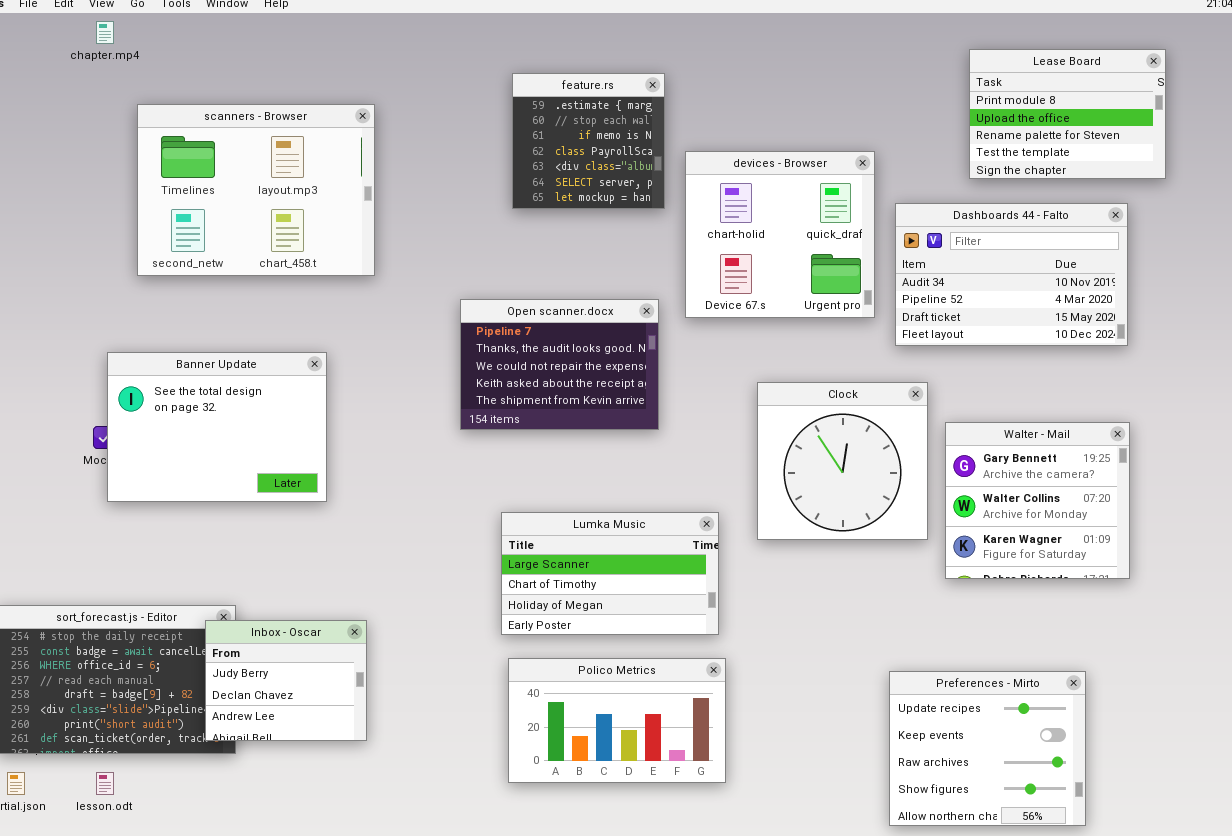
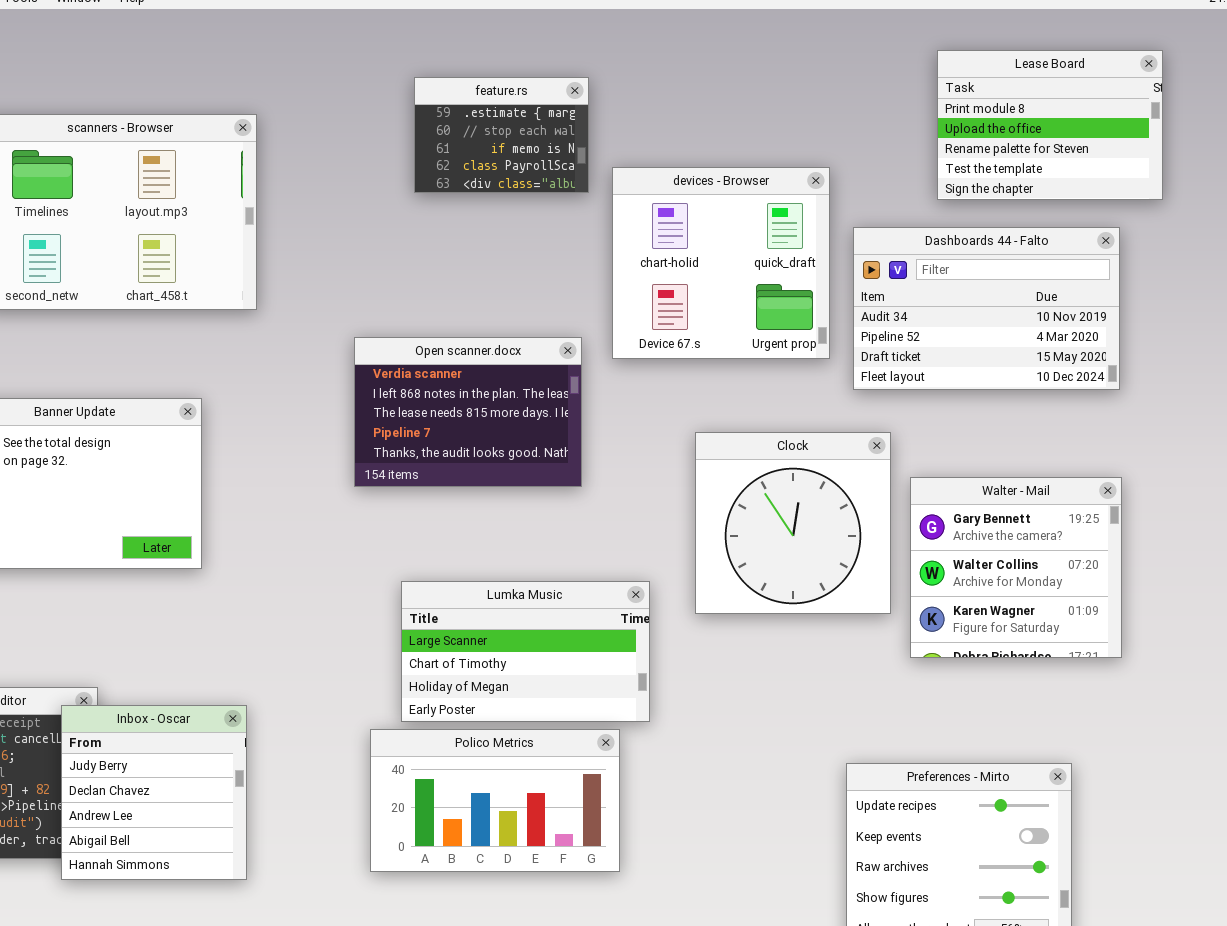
feature.rs: [512,73,665,209] -> [414,77,589,193], resized
Open scanner.docx: [460,299,659,430] -> [354,337,582,487], scrolled up 3 rows
Inbox - Oscar: [205,620,367,741] -> [61,705,247,880], resized
Polico Metrics: [508,658,726,783] -> [370,729,620,872], moved

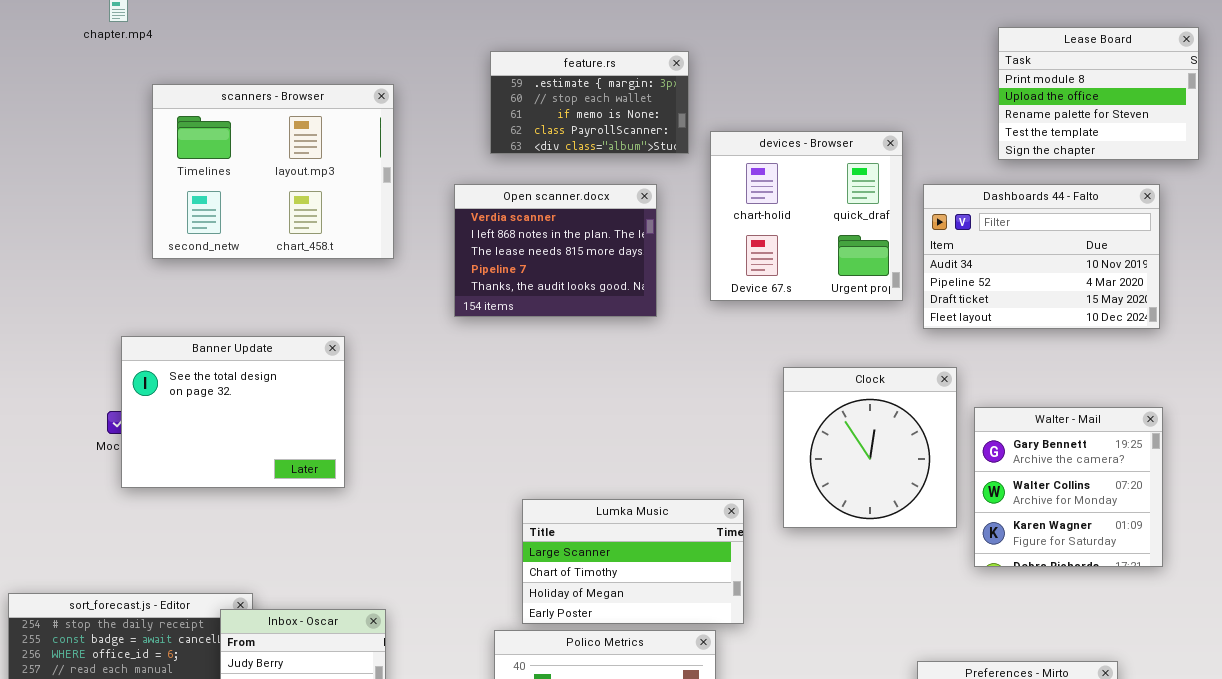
feature.rs: [414,77,589,193] -> [490,51,689,154], resized
Open scanner.docx: [354,337,582,487] -> [454,184,657,317], moved

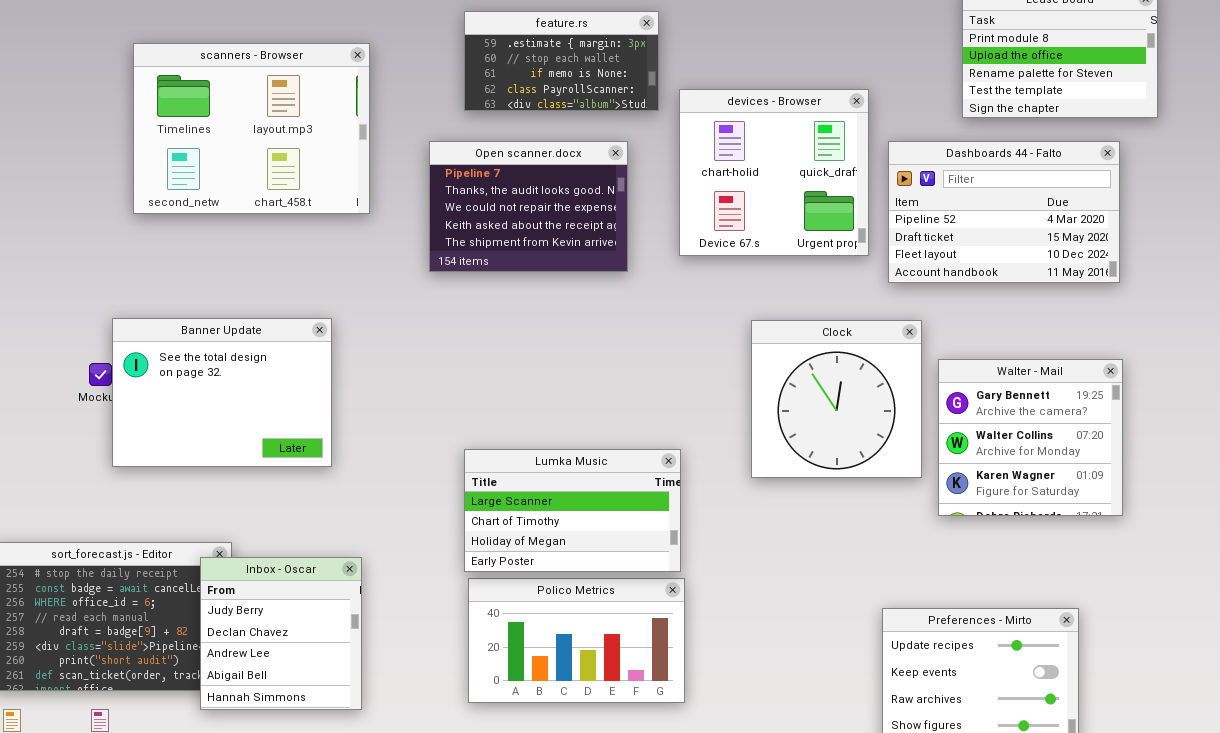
Open scanner.docx: [454,184,657,317] -> [429,141,628,272], scrolled down 3 rows
Dashboards 44 - Falto: [923,184,1160,329] -> [888,141,1120,283], scrolled down 1 row
Banner Update: [121,336,345,488] -> [112,318,332,467], moved
Lumka Music: [522,499,744,624] -> [464,449,681,572], moved

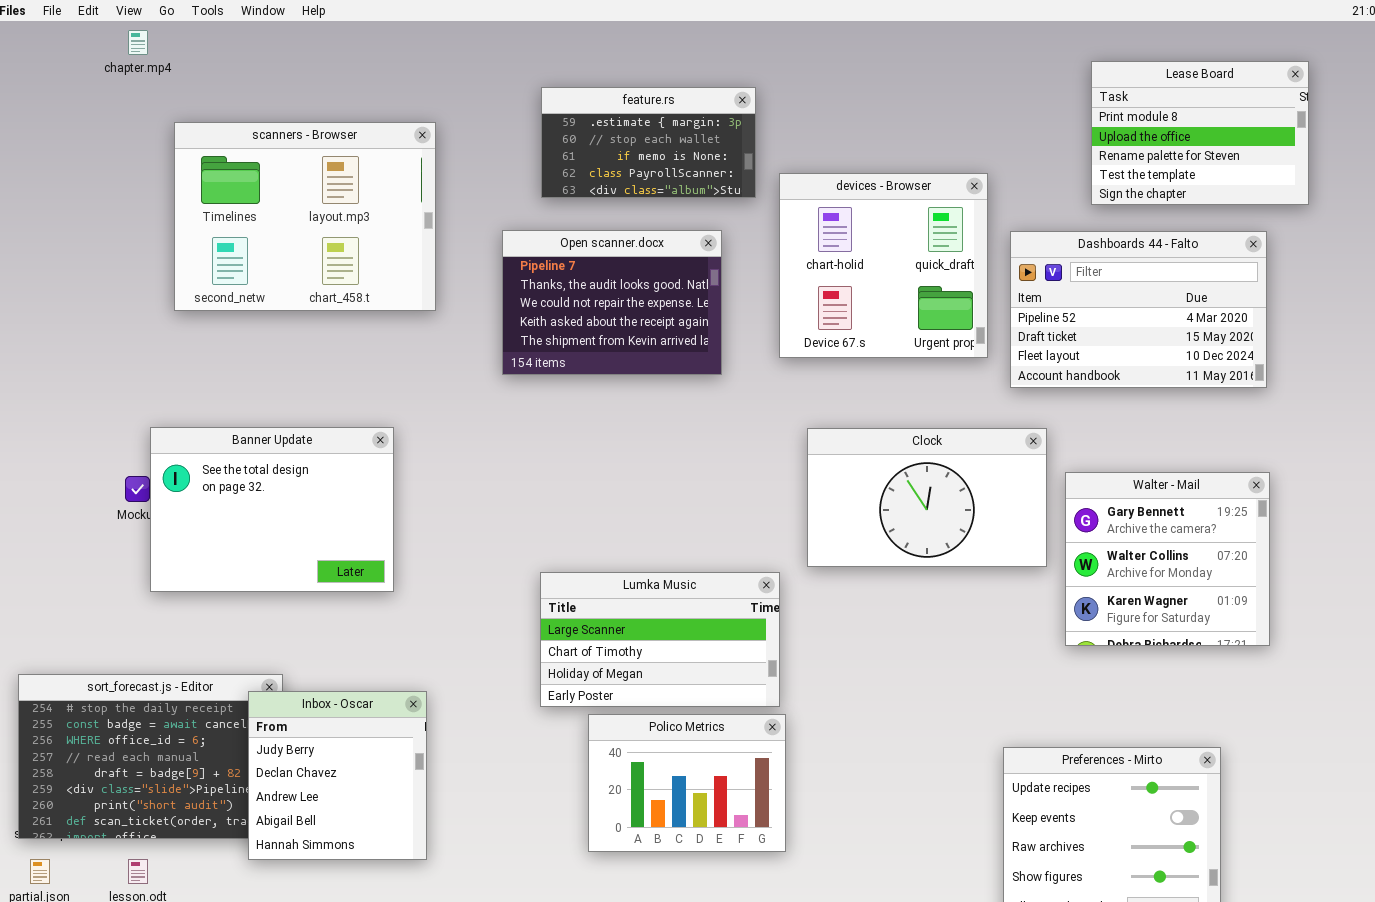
Clock: [751,320,922,478] -> [807,428,1047,567], resized
Polico Metrics: [468,578,685,703] -> [588,714,786,852], resized

